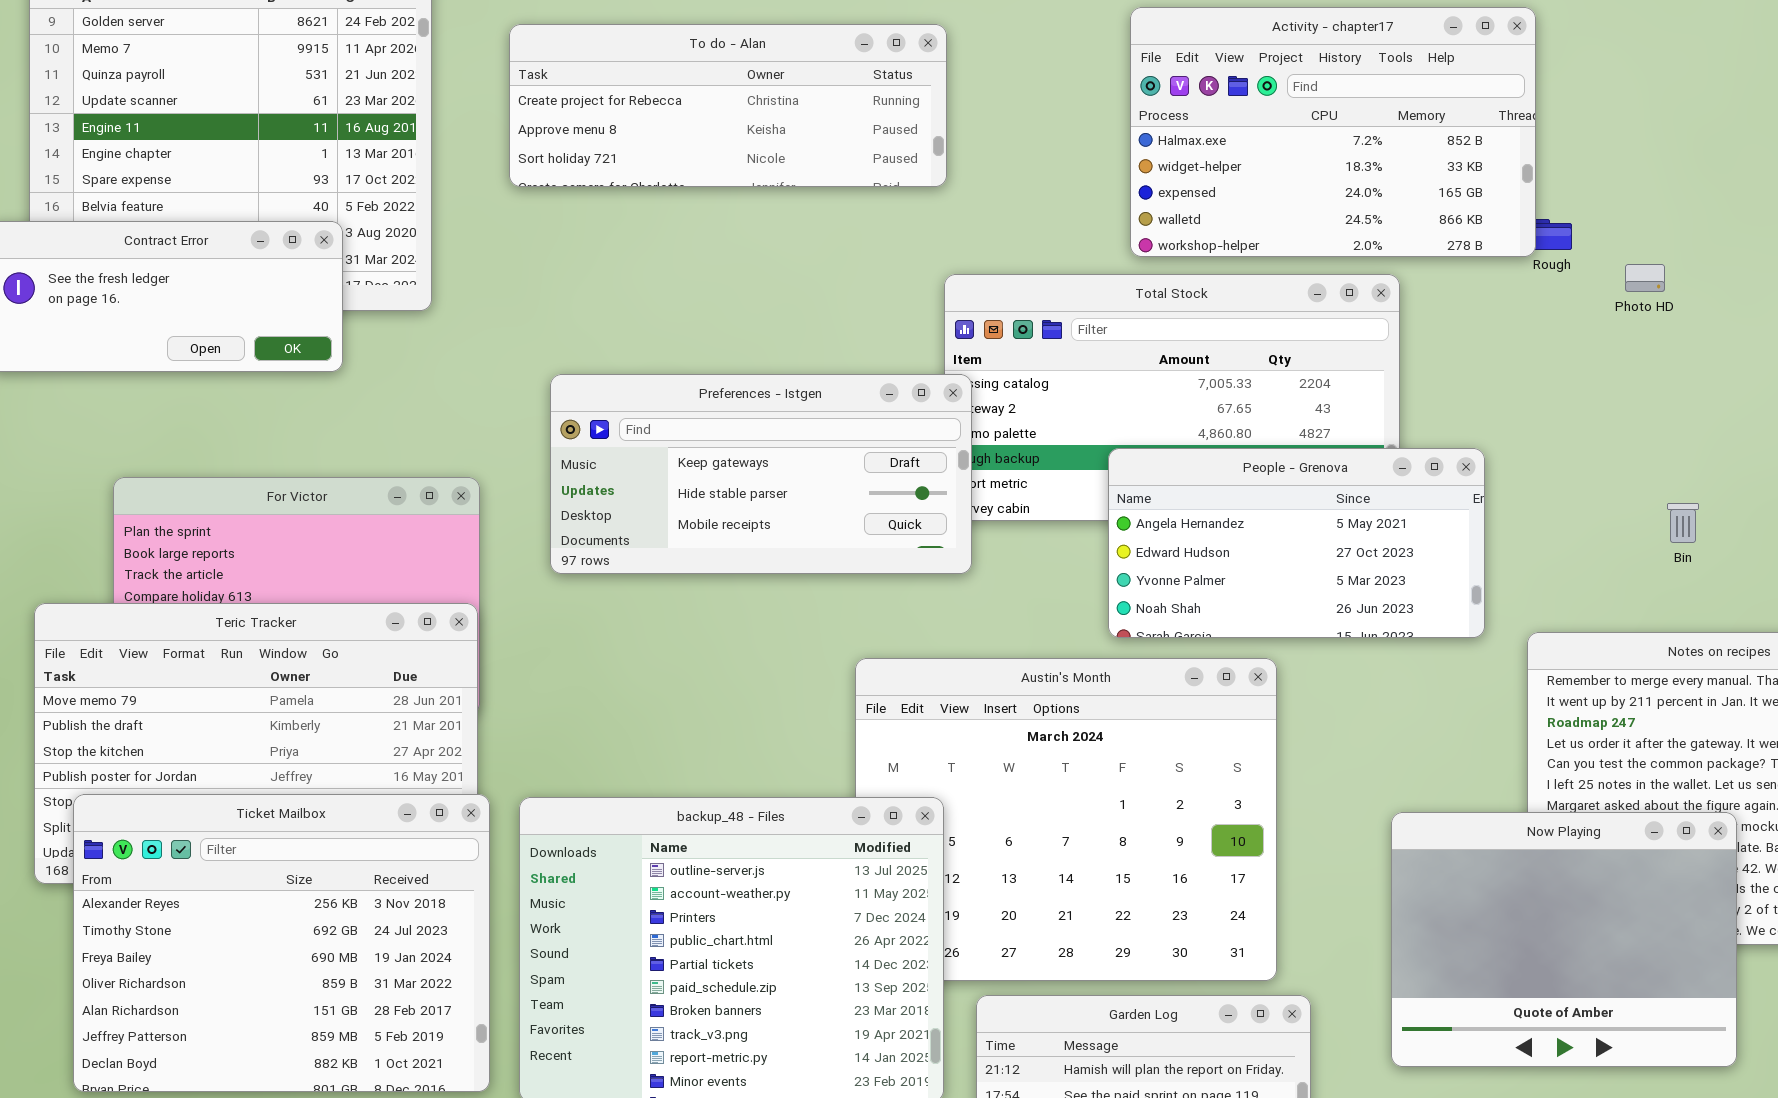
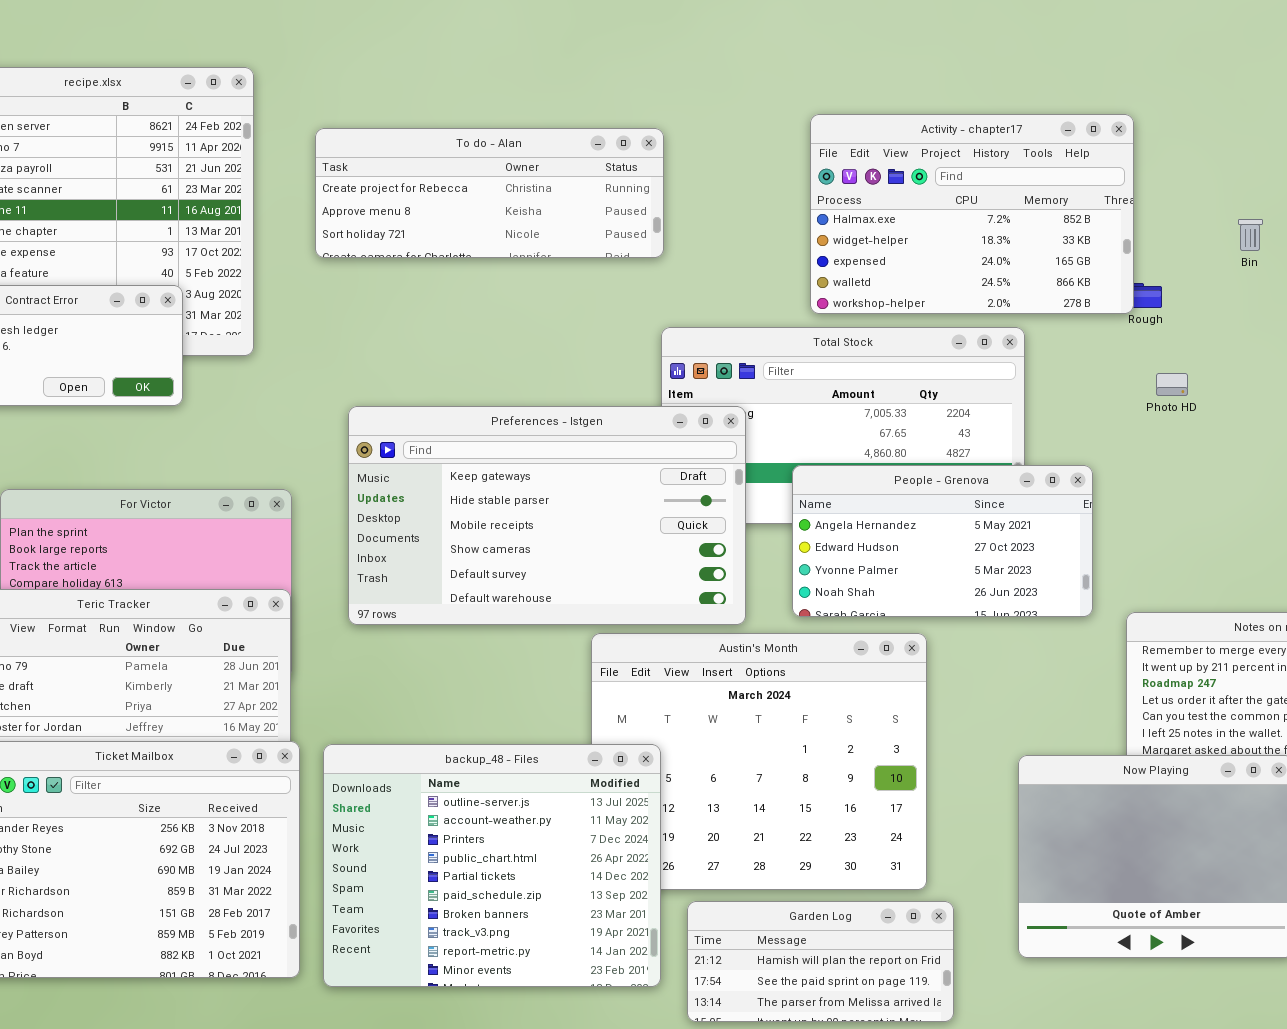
Photo HD: [1625,264,1665,292] -> [1156,373,1188,396], moved
Preferences - Istgen: [550,374,972,574] -> [348,406,746,625], resized
Bin: [1667,503,1699,543] -> [1238,219,1263,251], moved

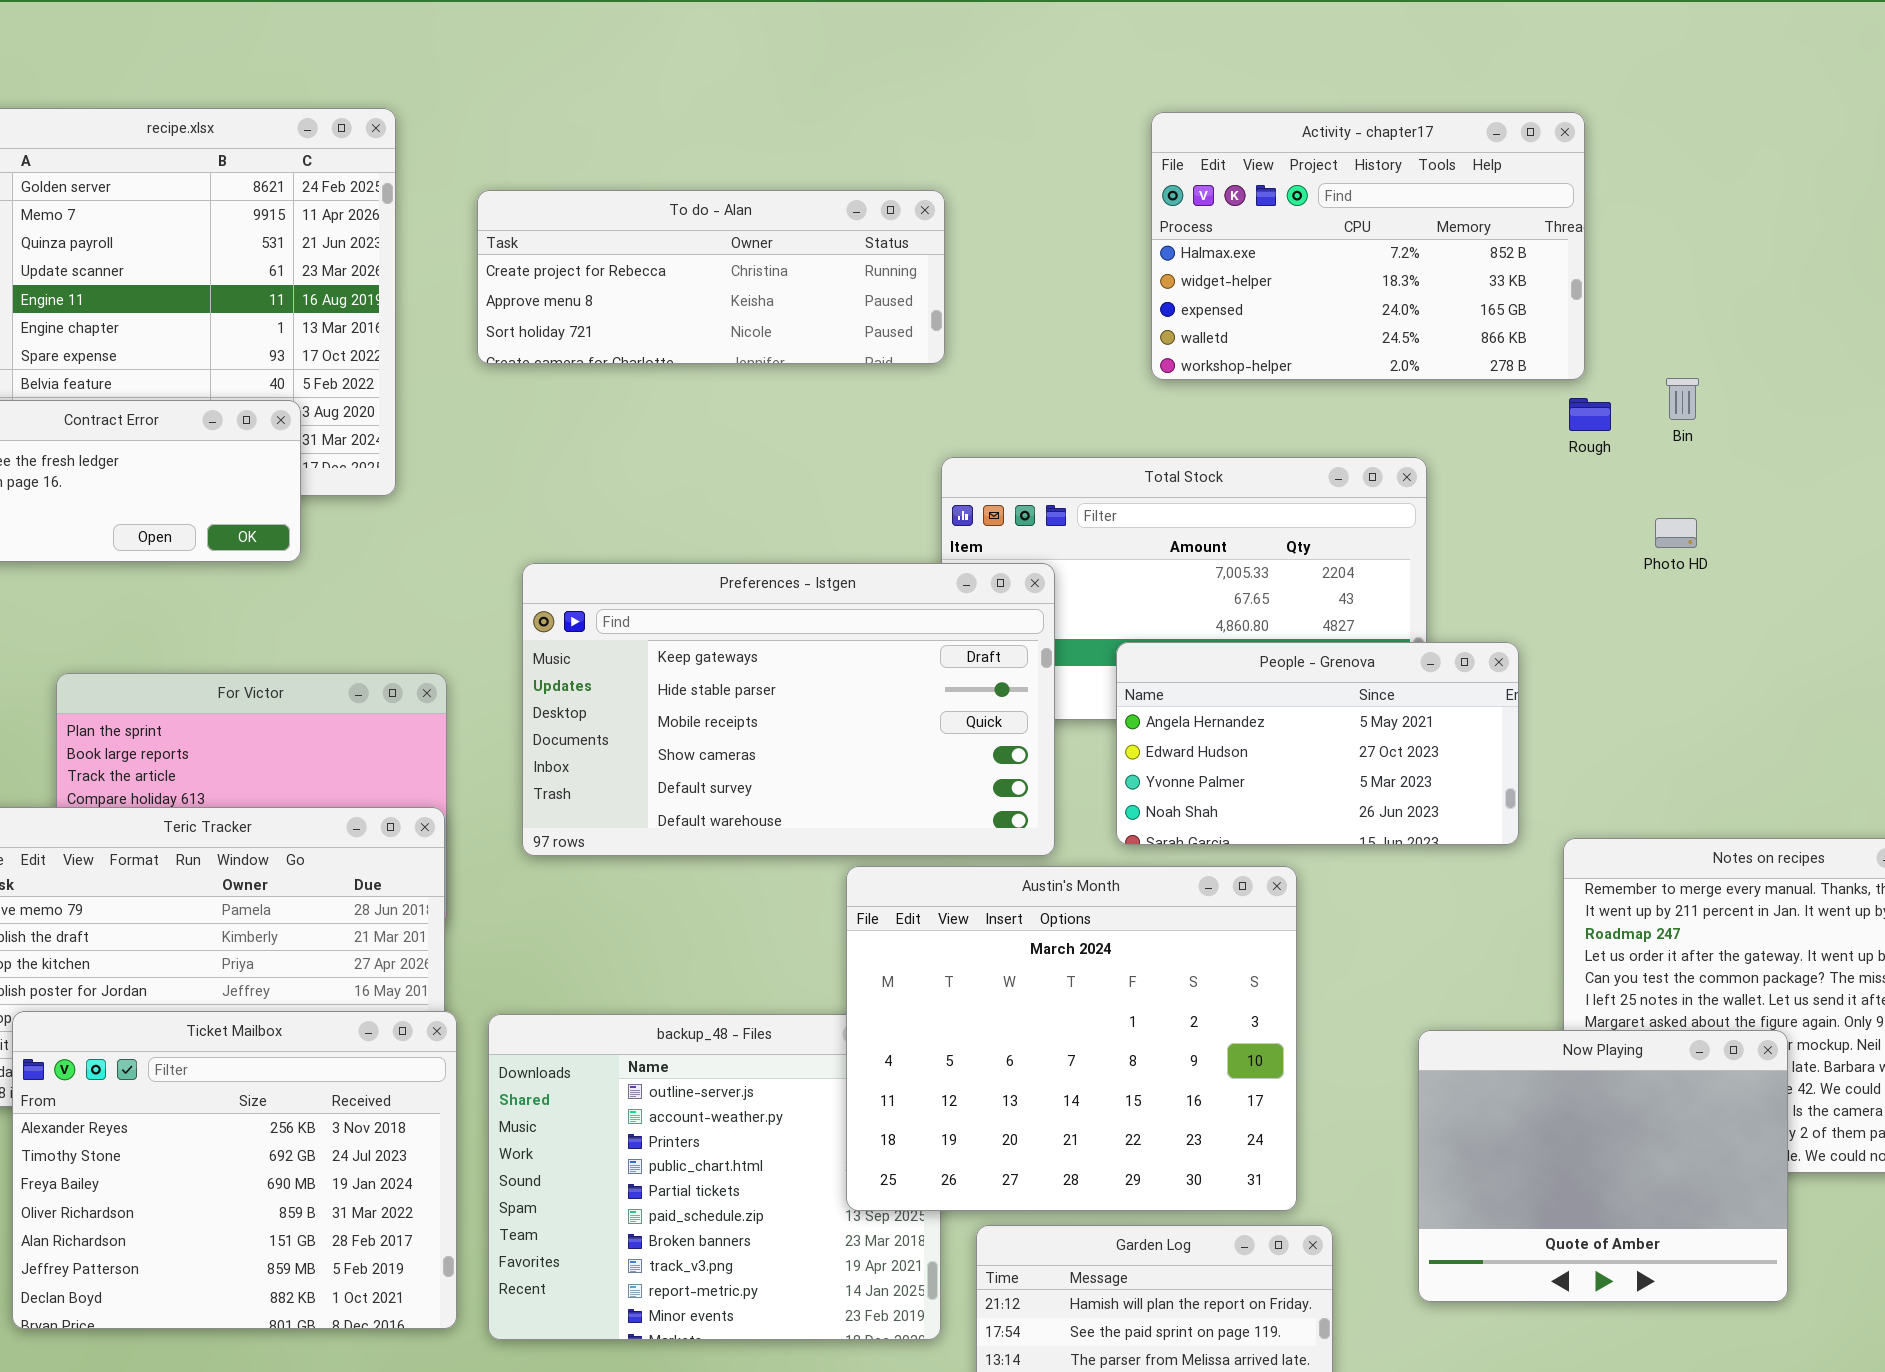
Activity - chapter17: [810,114,1134,314] -> [1151,112,1585,380], moved
Bin: [1238,219,1263,251] -> [1666,378,1699,420], moved
Photo HD: [1156,373,1188,396] -> [1655,518,1697,548], moved
Austin's Month: [591,633,927,890] -> [846,866,1297,1211], raised

